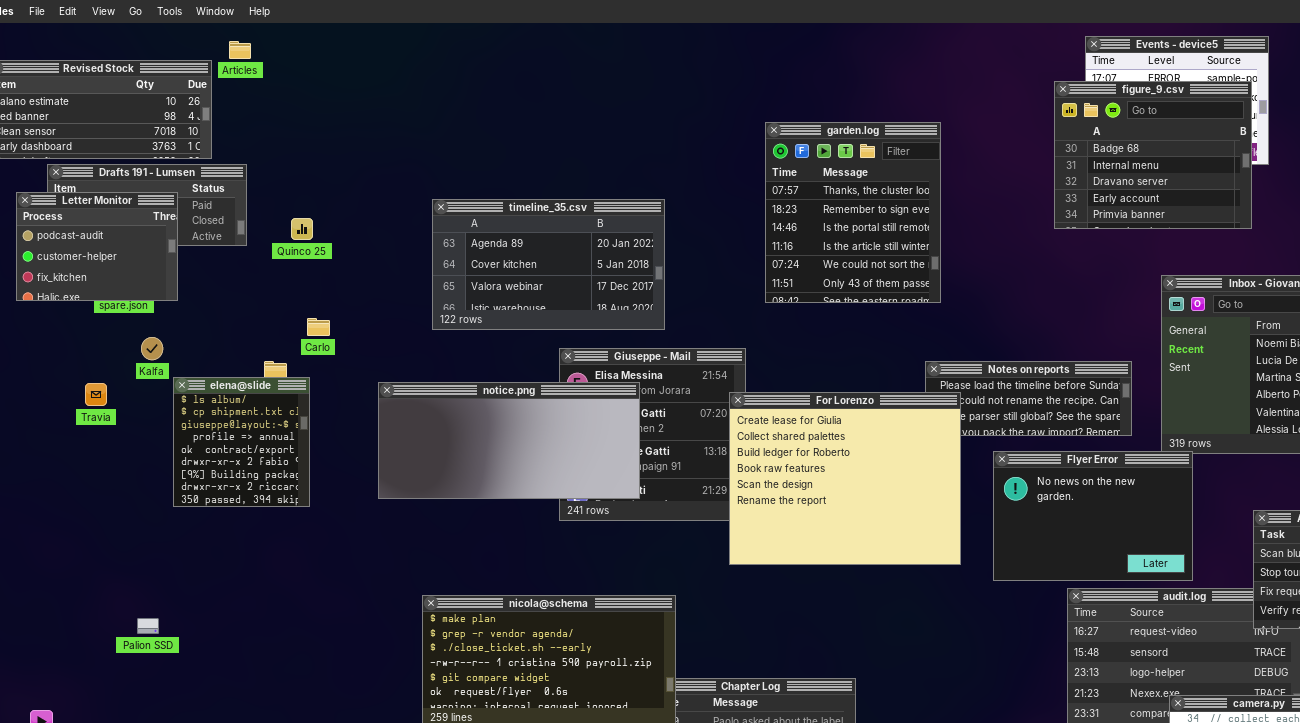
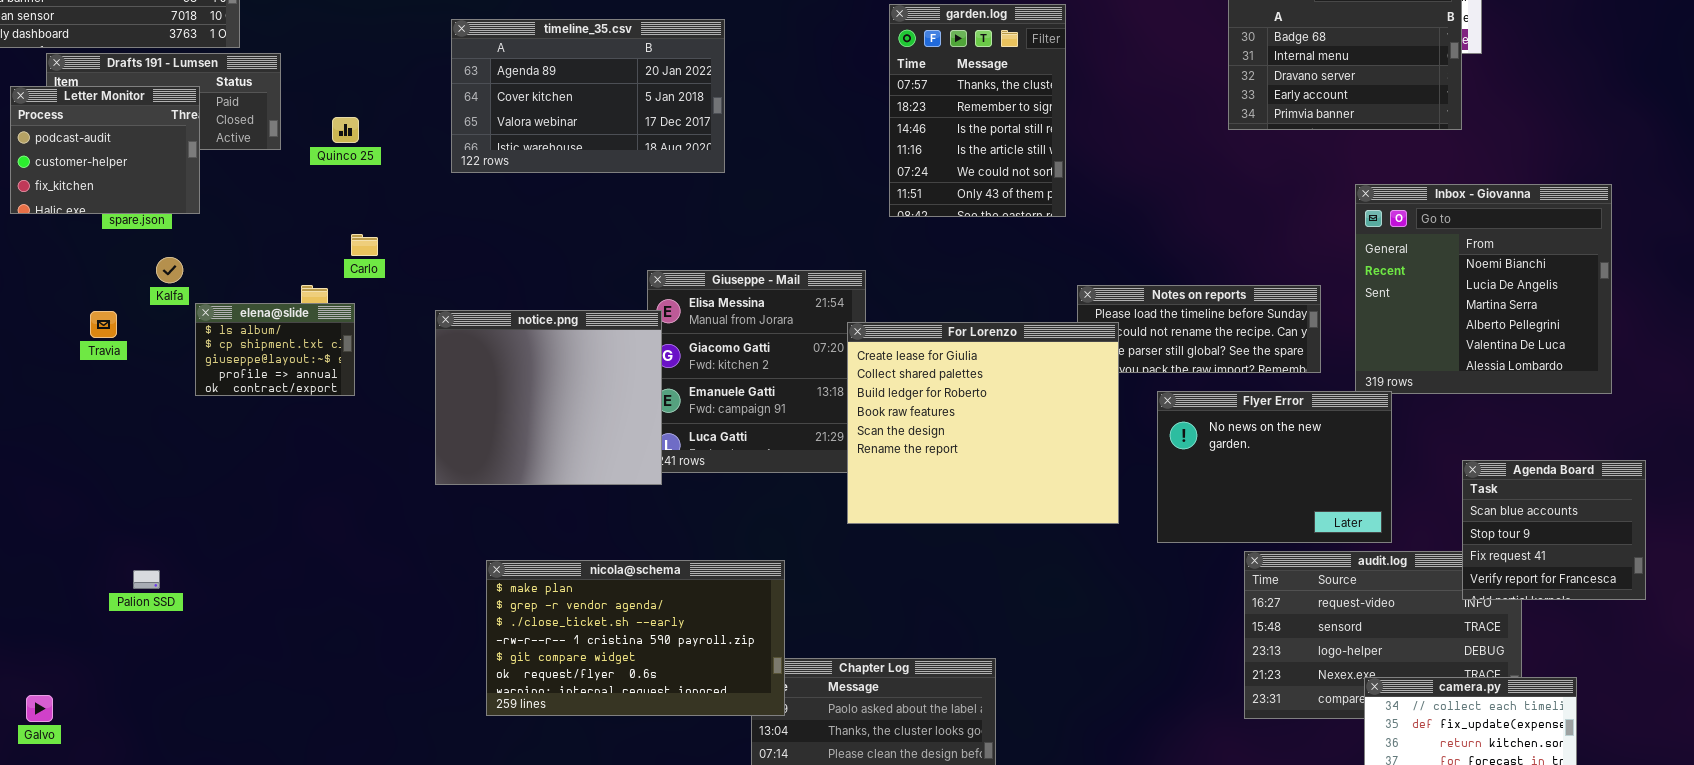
garden.log: [765,122,941,303] -> [889,4,1066,217], resized
timeline_35.csv: [432,199,665,330] -> [451,19,725,173], moved
elena@slide: [173,377,310,507] -> [195,303,355,396], resized
notice.png: [378,382,640,499] -> [435,310,662,485], resized
Palion SSD: [137,618,159,634] -> [133,570,160,589], moved

